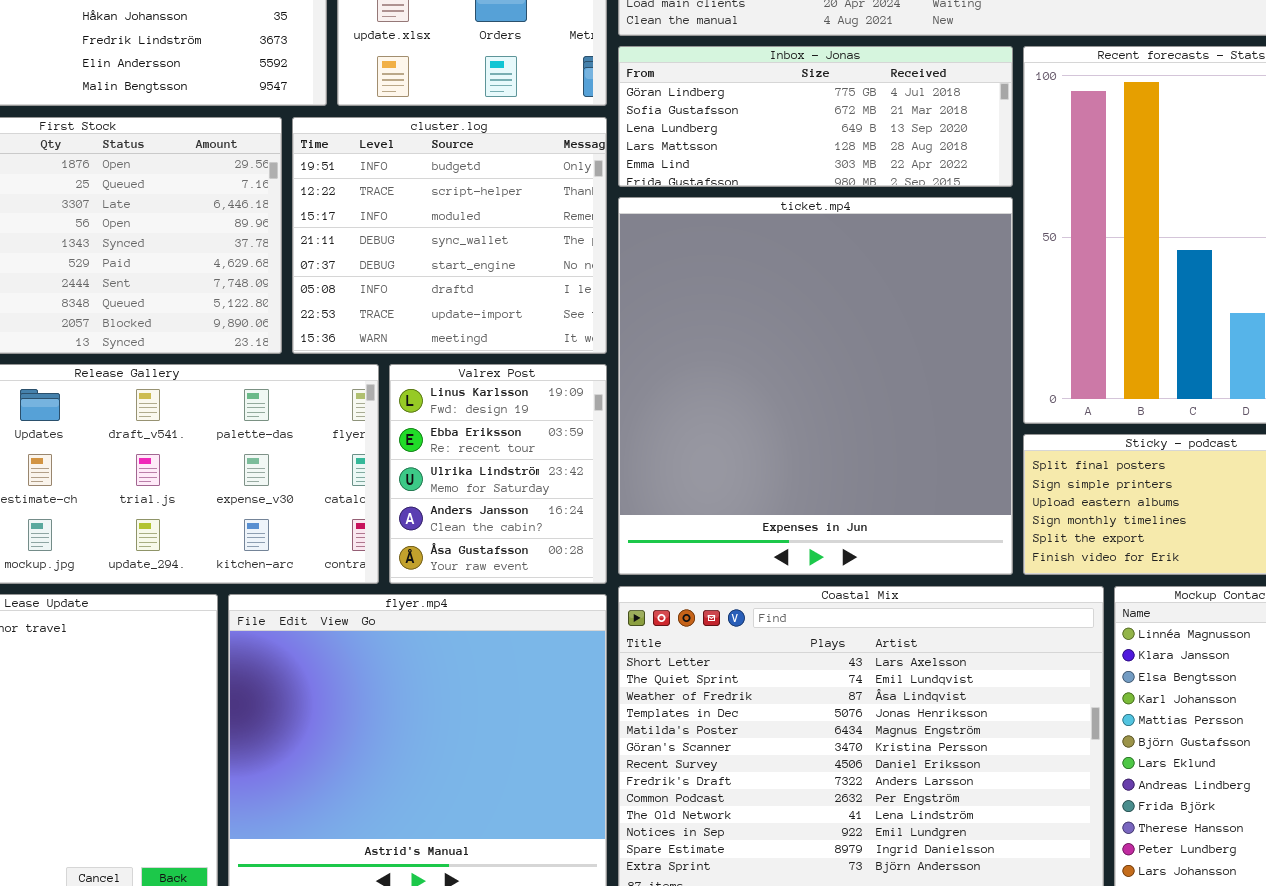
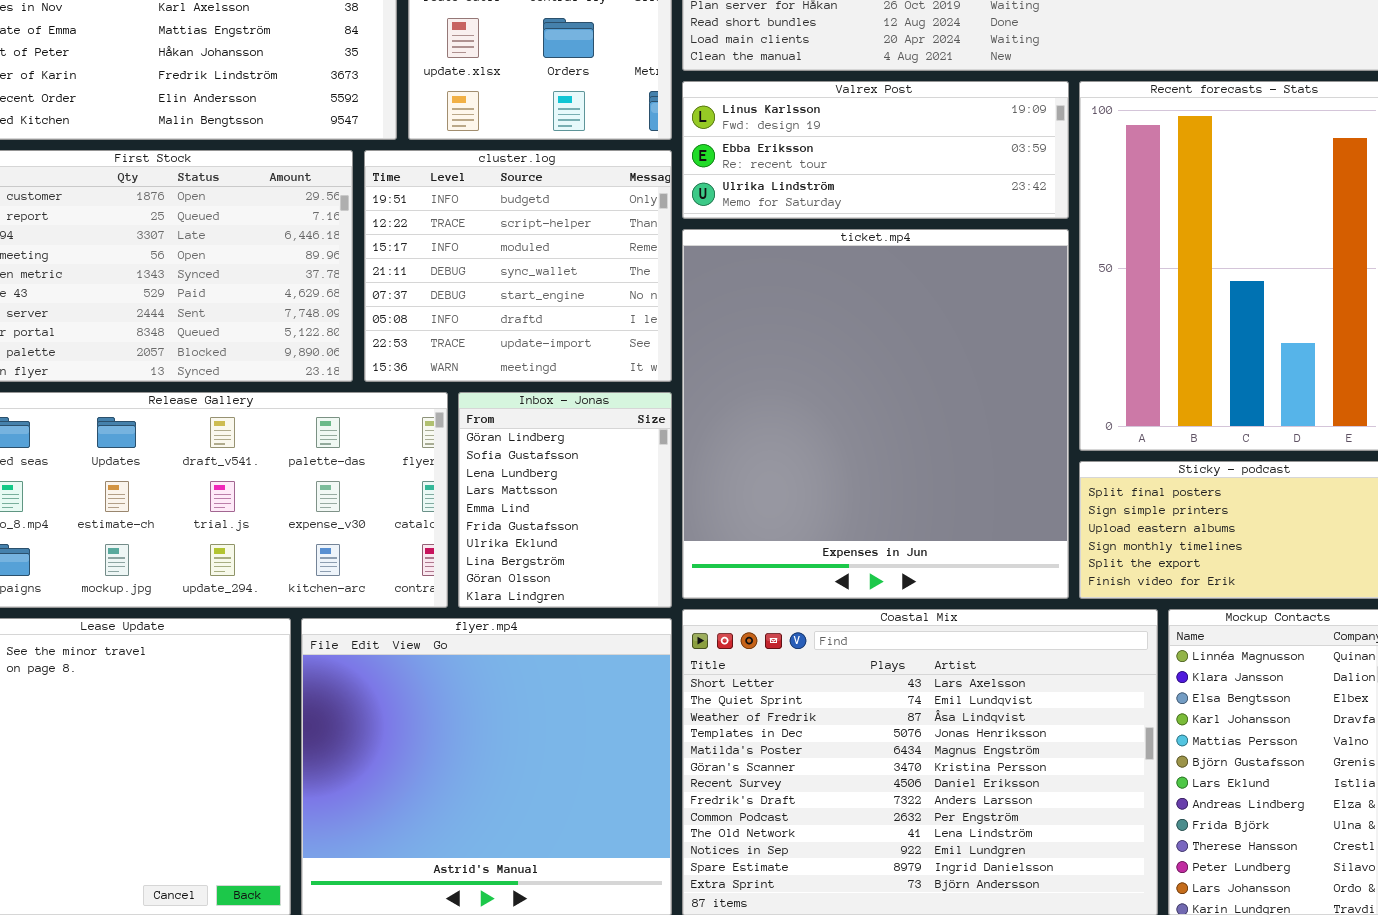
Inbox - Jonas: [618,46,1013,187] -> [458,392,672,608], moved, resized
Valrex Post: [389,364,607,584] -> [682,81,1069,219], moved, resized

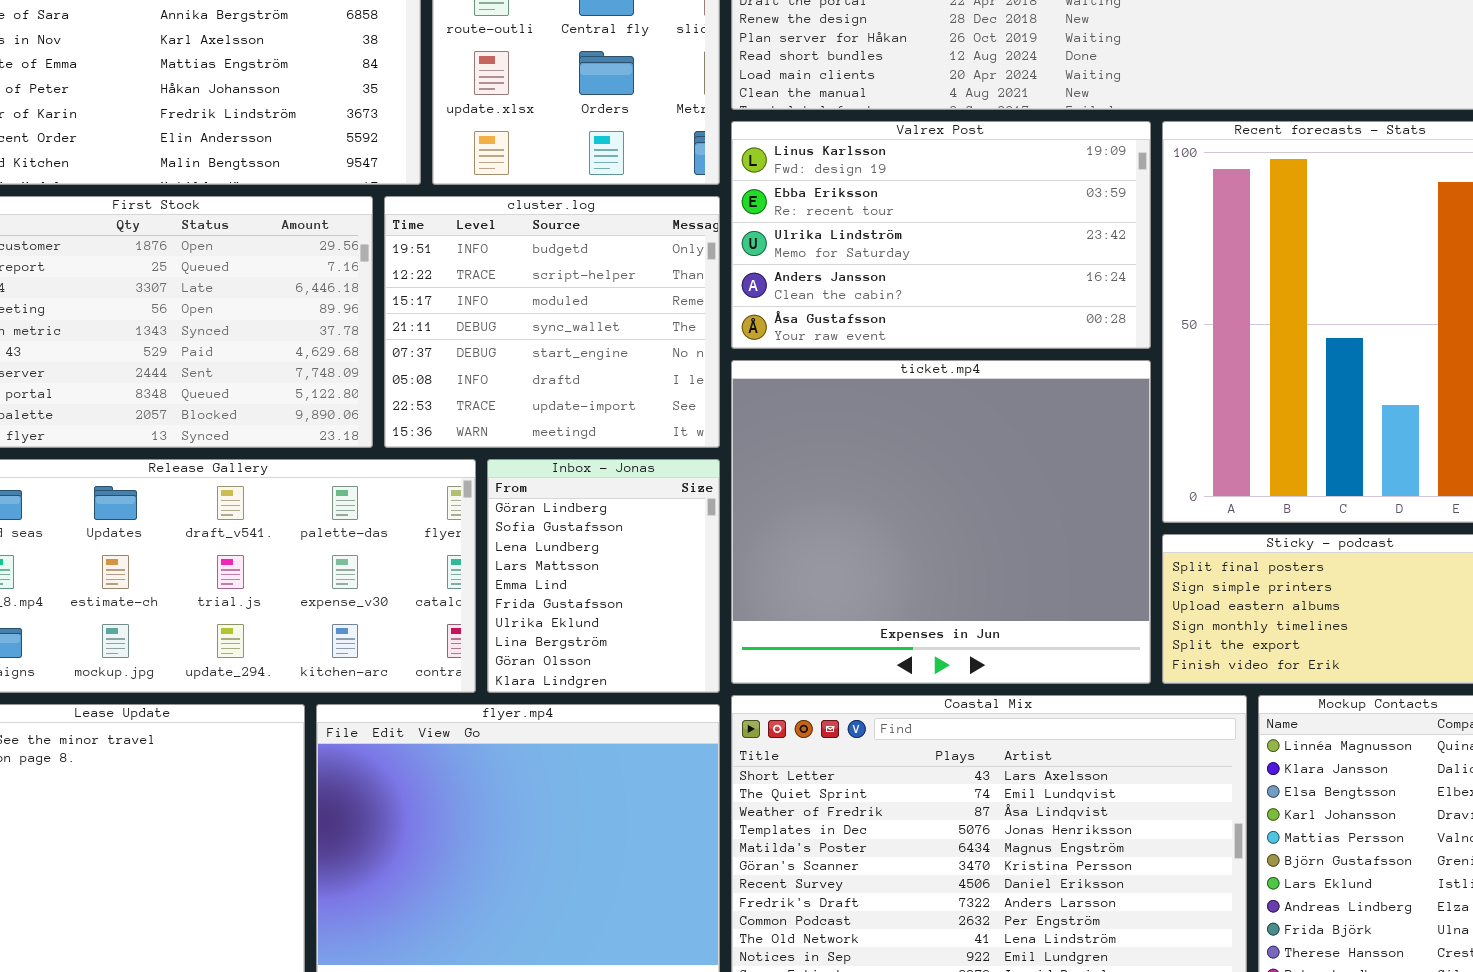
Valrex Post: [682,81,1069,219] -> [731,121,1151,349], resized
ticket.mp4: [682,229,1069,599] -> [731,360,1151,684], resized

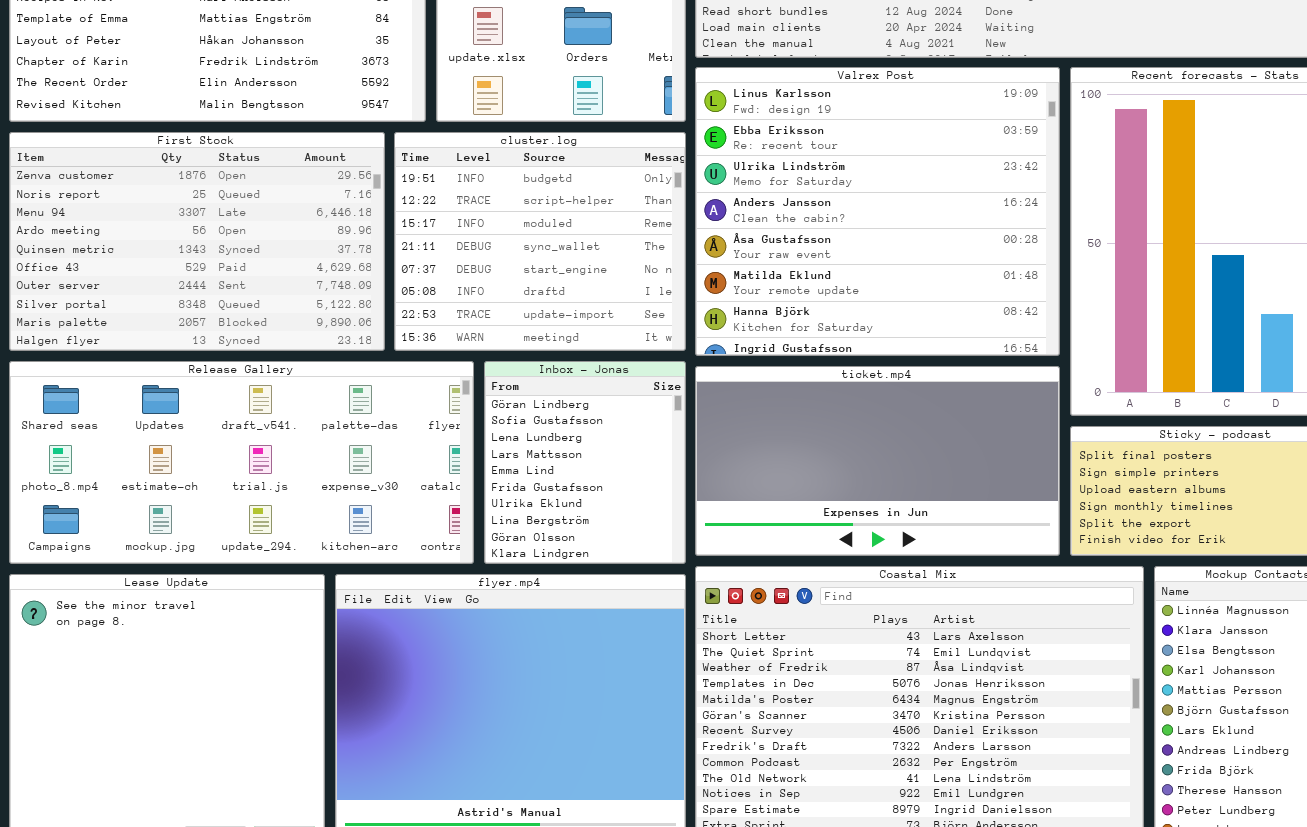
Valrex Post: [731,121,1151,349] -> [695,67,1060,356], resized
ticket.mp4: [731,360,1151,684] -> [695,366,1060,556], resized

